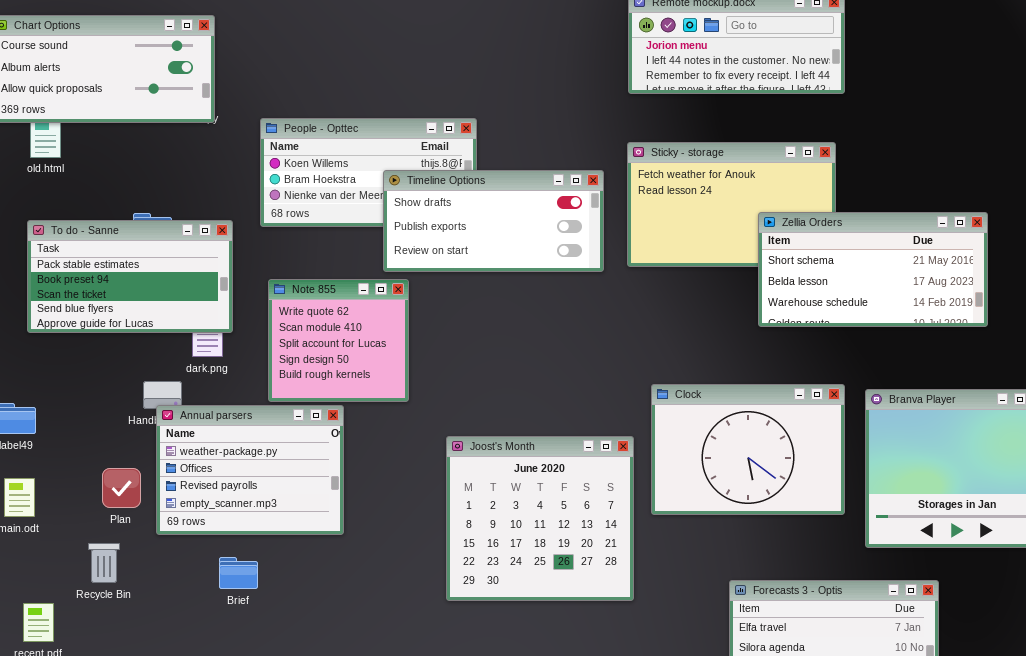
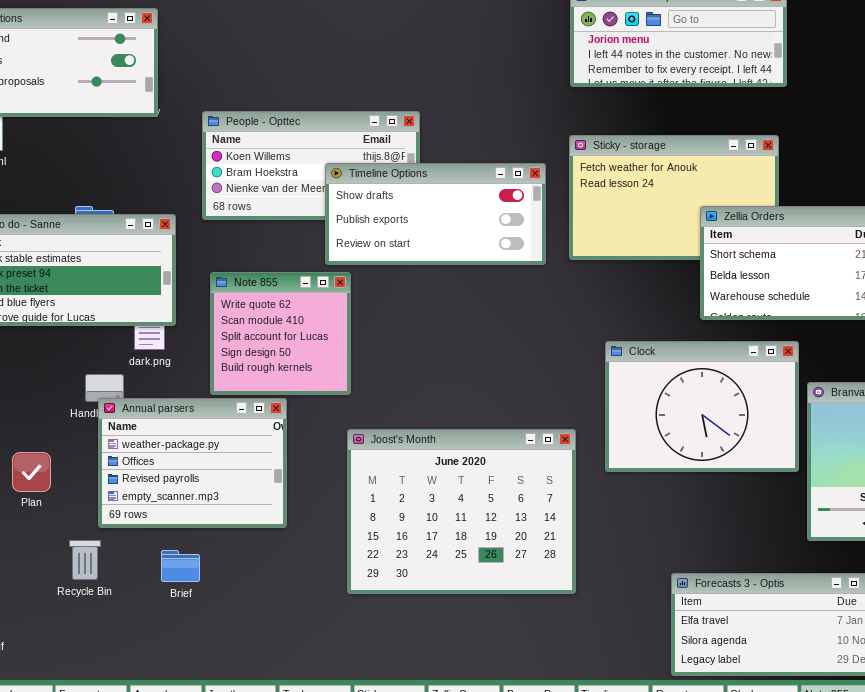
Clock: [651,384,845,515] -> [605,341,799,472], moved
Joost's Month: [446,436,634,601] -> [347,429,576,594], resized
Plan: [102,468,141,508] -> [12,452,51,492], moved
Recycle Bin: [88,543,120,583] -> [69,540,101,580], moved

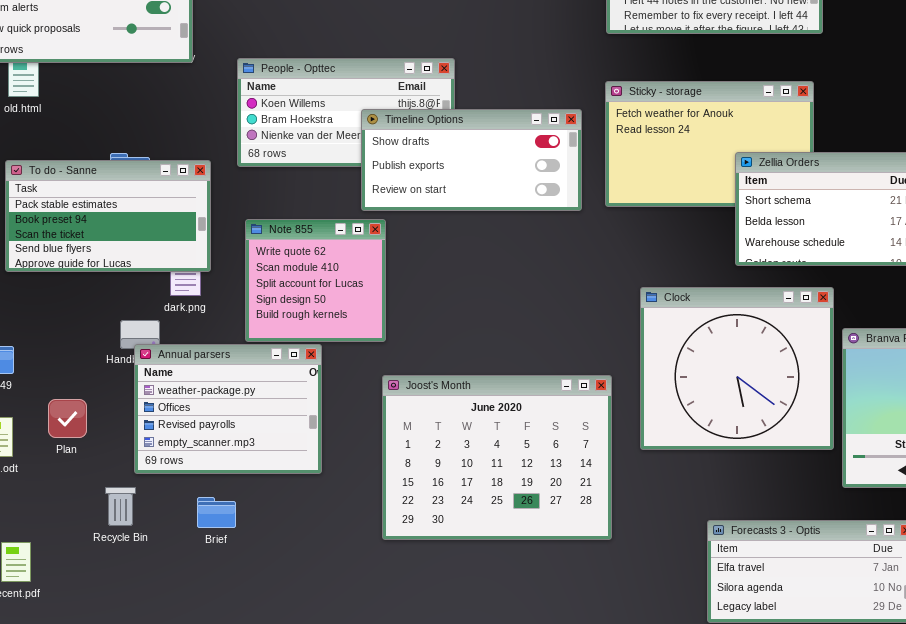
Clock: [605,341,799,472] -> [640,287,834,450], resized

